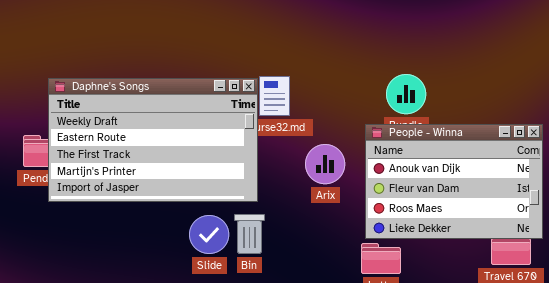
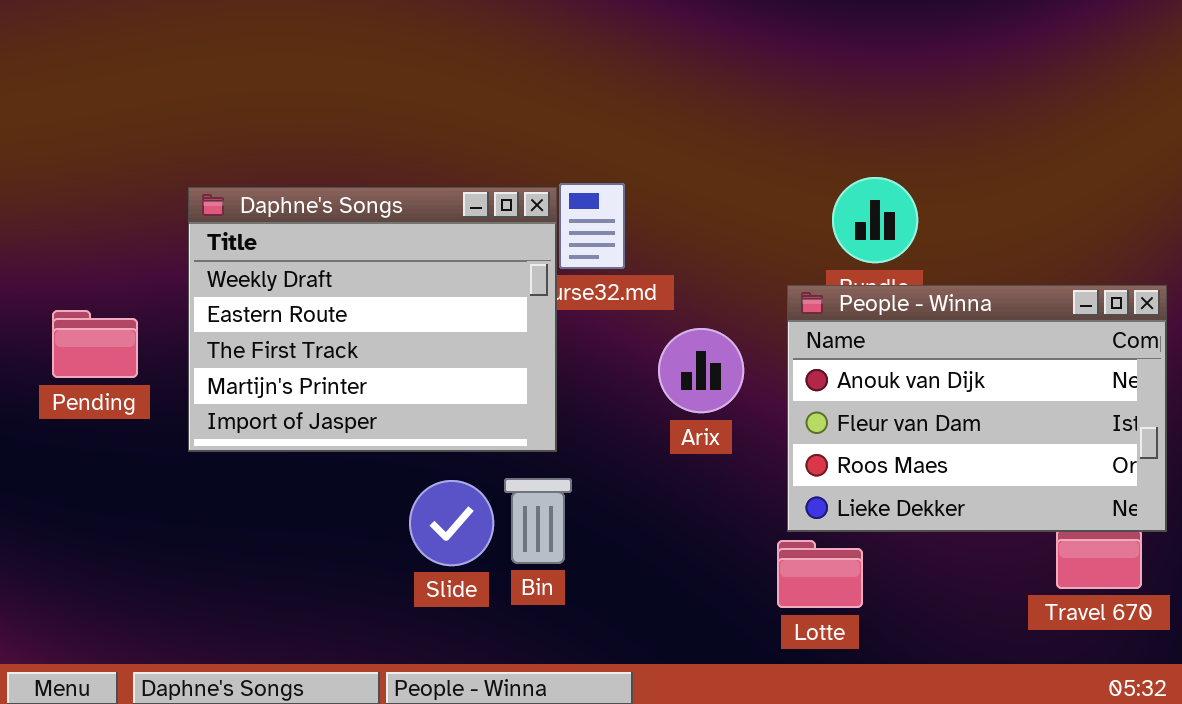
Daphne's Songs: [48,78,258,202] -> [188,187,557,452], resized

